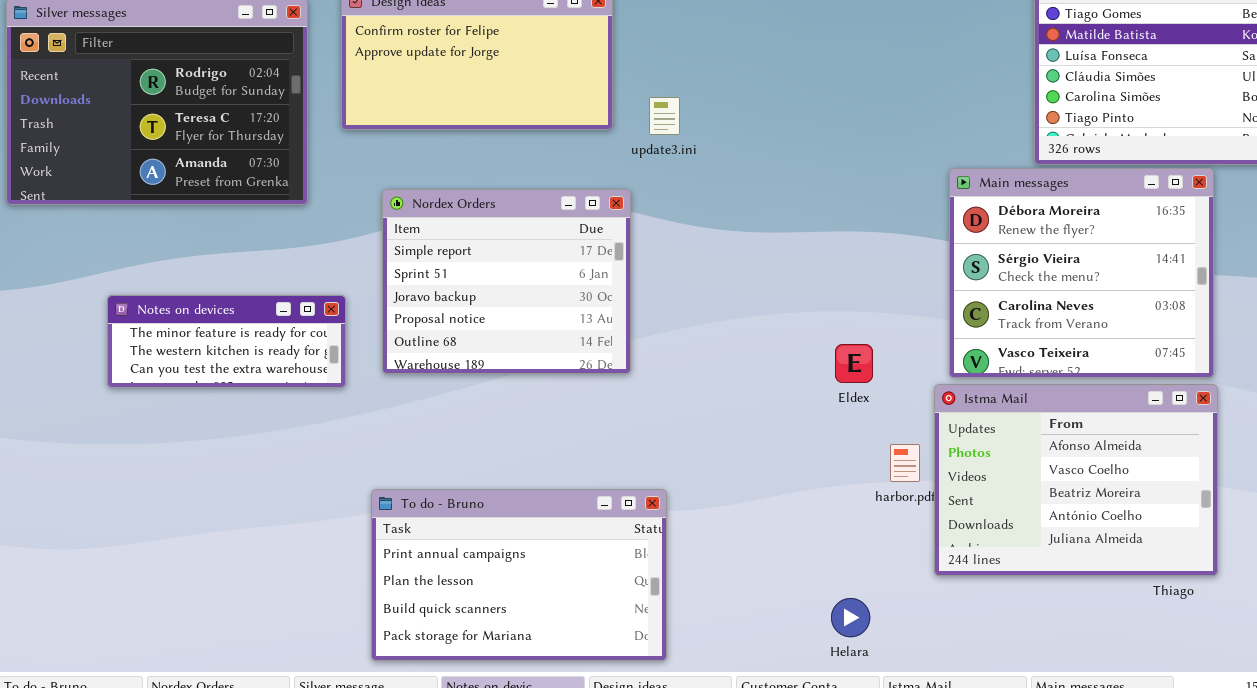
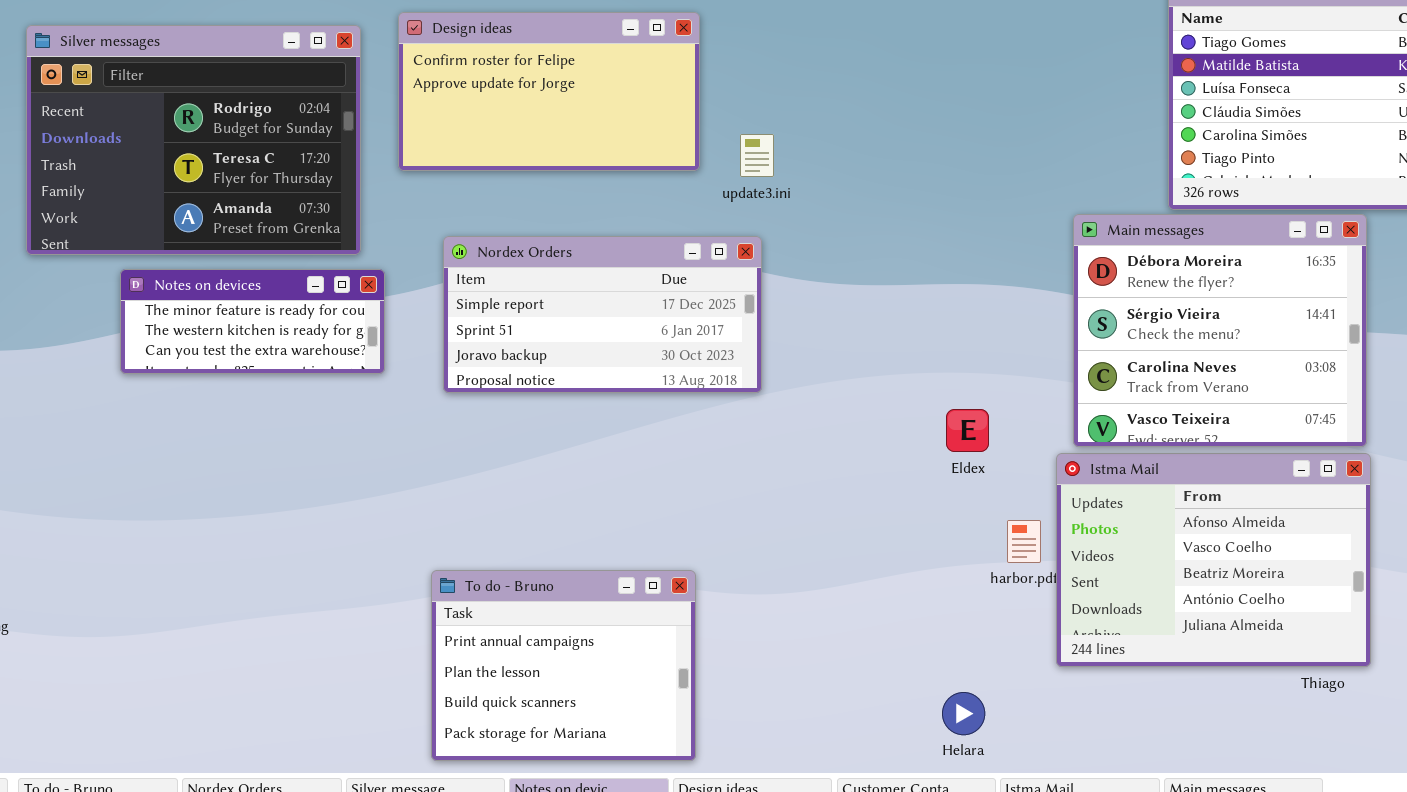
Nordex Orders: [382,189,631,374] -> [443,236,762,393], resized
Notes on devices: [107,295,346,388] -> [120,269,385,374], moved
To do - Bruno: [371,489,667,661] -> [431,570,696,761], resized

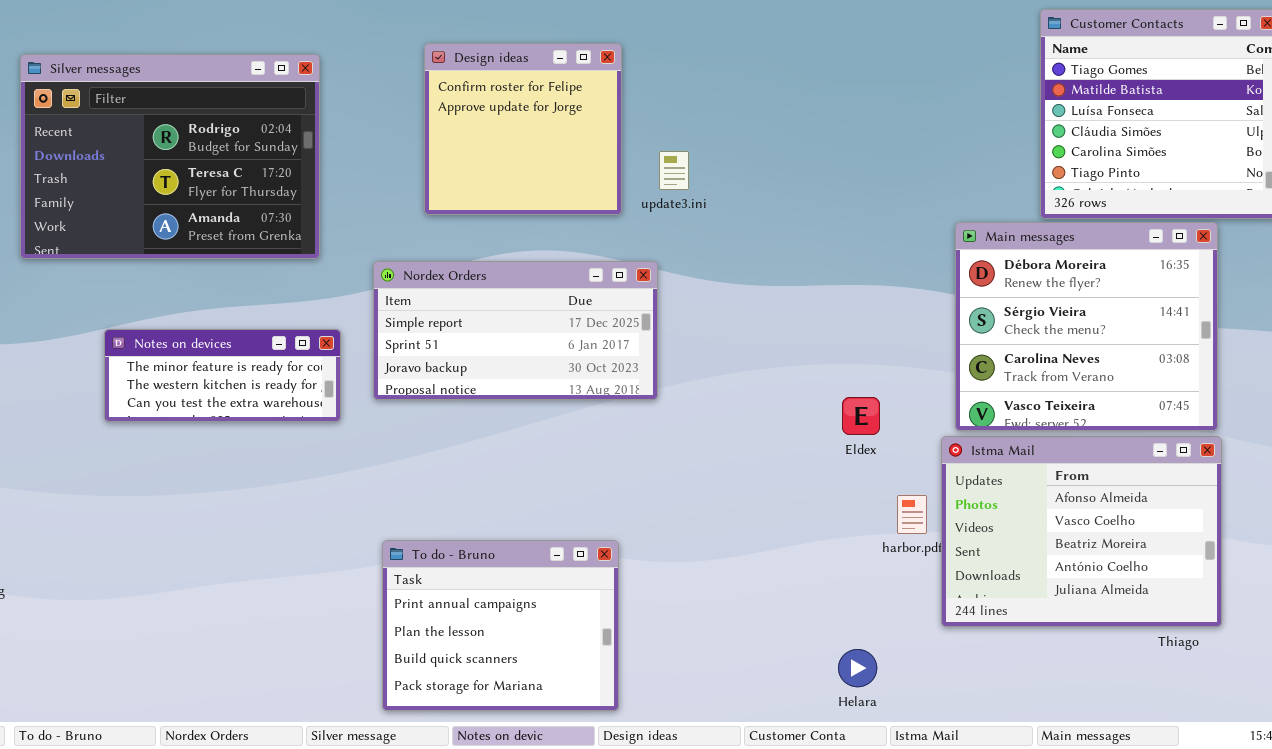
Design ideas: [398,12,700,171] -> [424,43,622,215], resized
Nordex Orders: [443,236,762,393] -> [373,261,658,400], moved
Notes on devices: [120,269,385,374] -> [104,329,341,422], moved

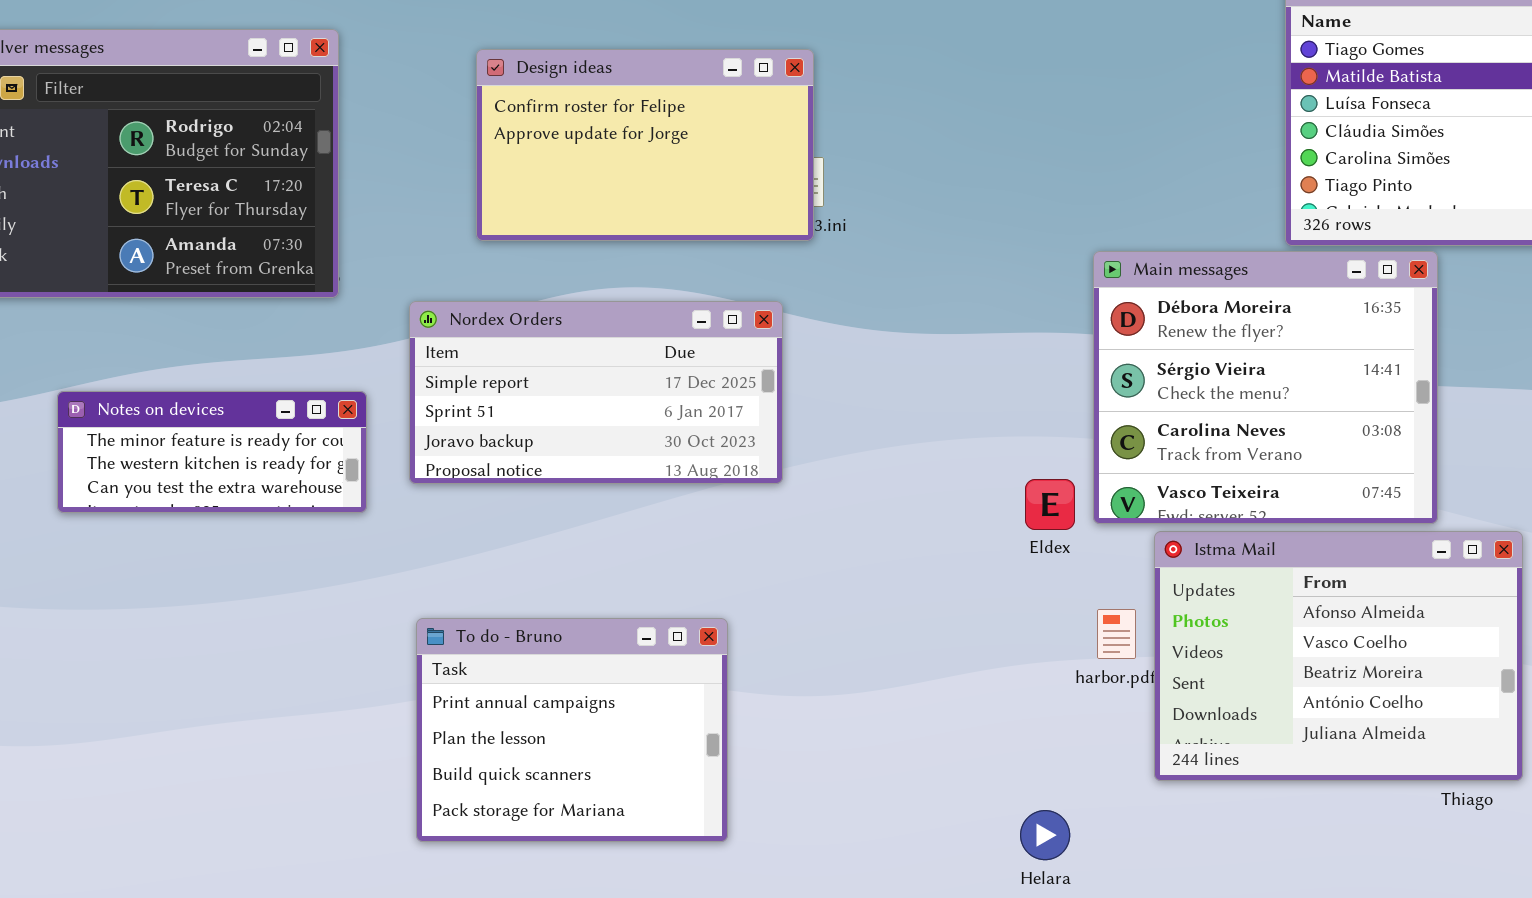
Design ideas: [424,43,622,215] -> [476,49,814,241], resized
Main messages: [955,222,1218,431] -> [1093,251,1438,524], moved
To do - Bruno: [382,540,619,711] -> [416,618,728,842], moved

